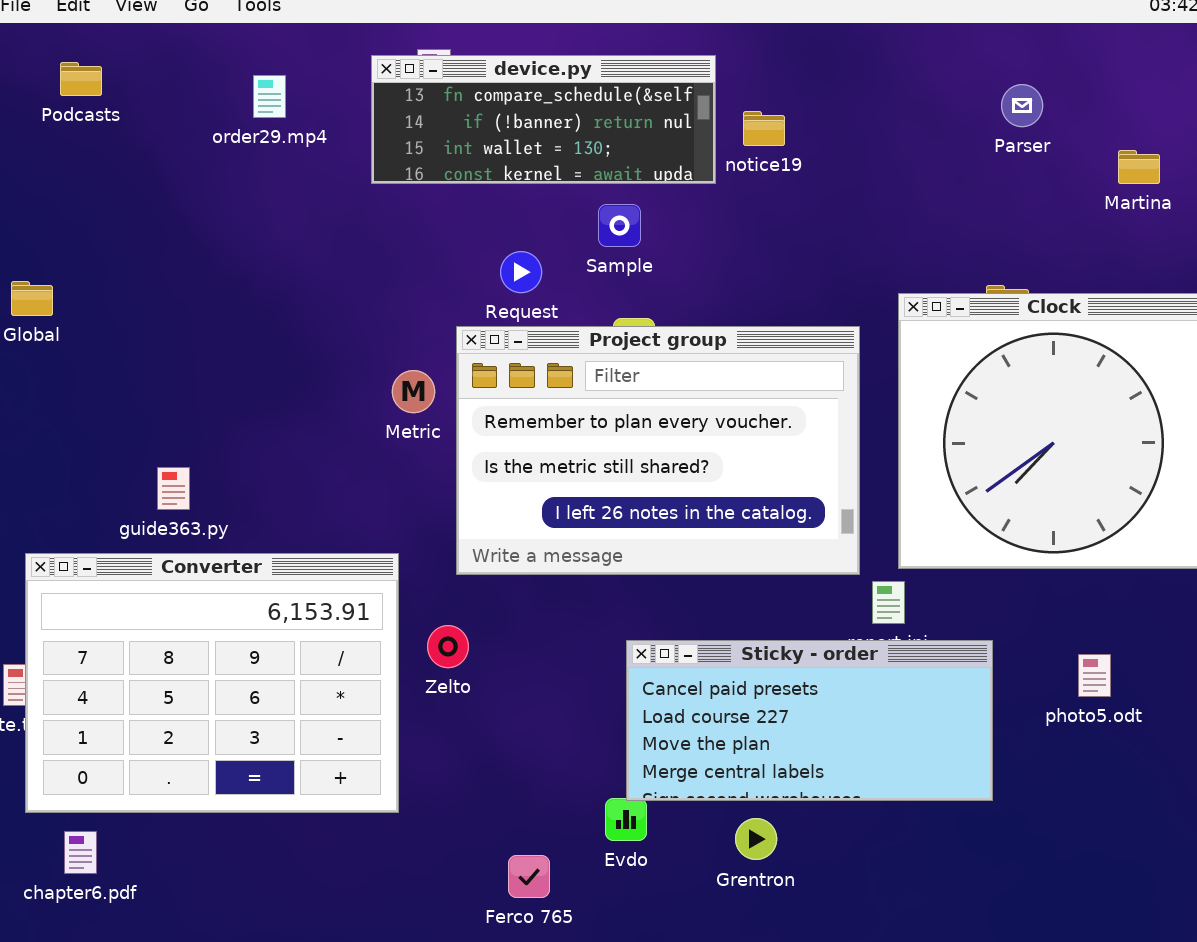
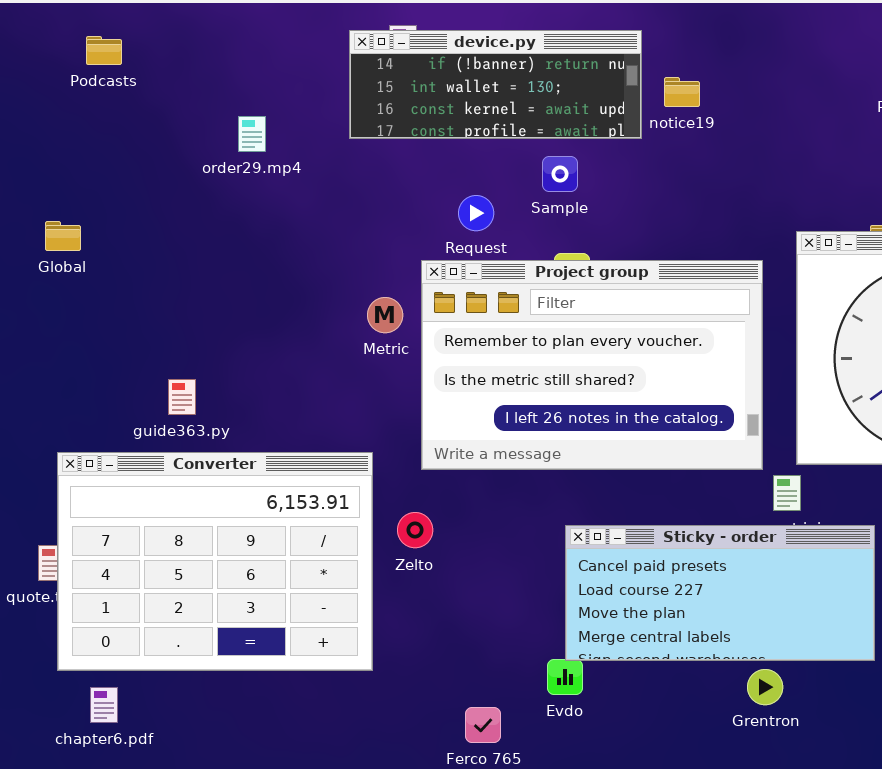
device.py: [371,55,716,184] -> [349,30,642,139], scrolled down 1 row
order29.mp4: [253,75,286,118] -> [238,116,266,152], moved
Grentron: [735,818,777,860] -> [747,669,783,705], moved

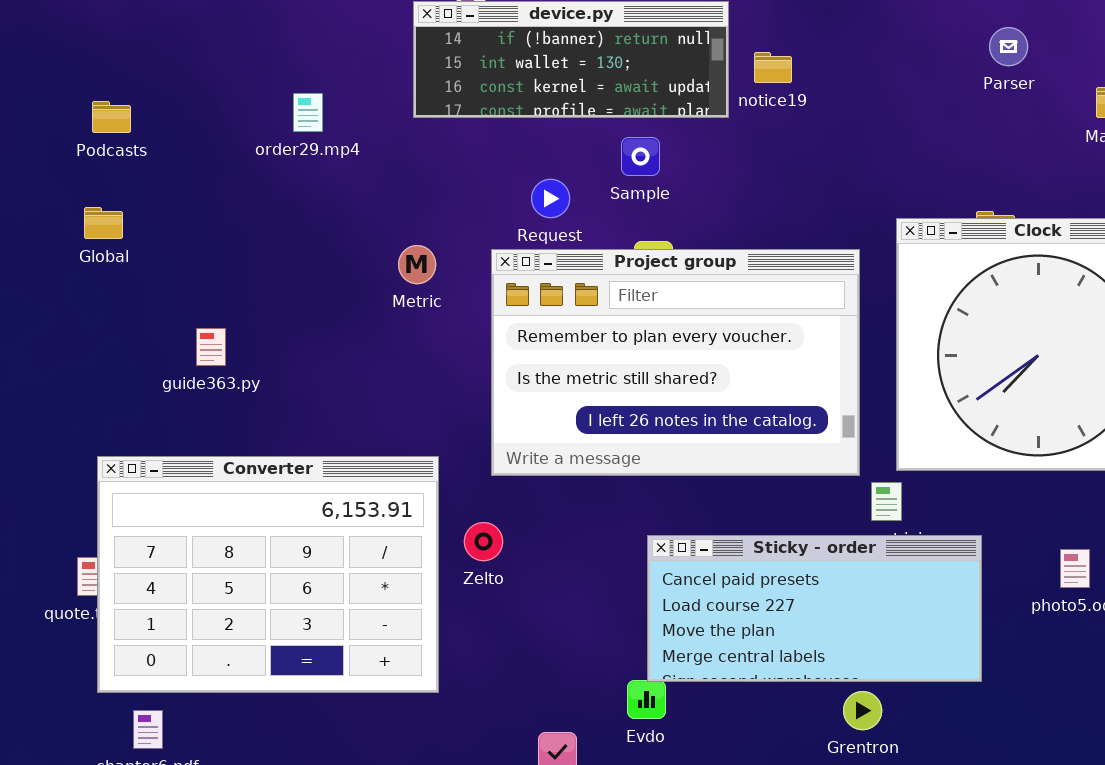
Podcasts: [86,36,122,65] -> [92,101,131,133], moved
Metric: [367,297,403,333] -> [398,245,436,284], moved
guide363.py: [168,379,196,415] -> [196,328,226,366], moved

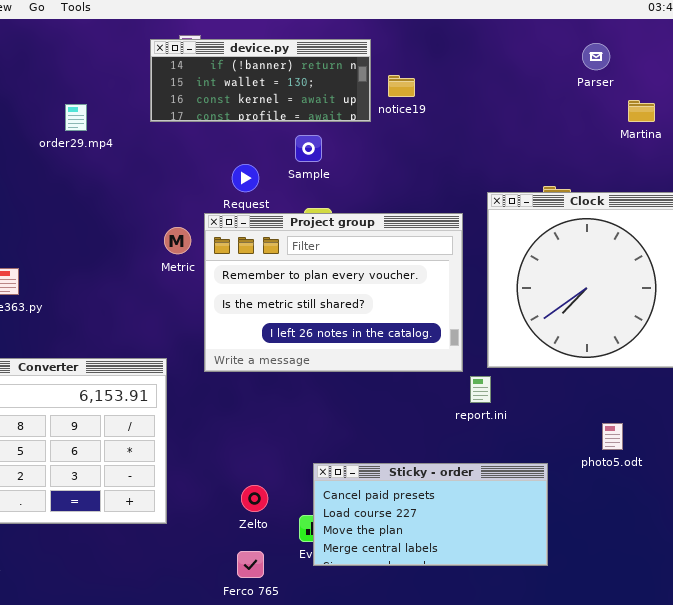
Parser: [989,27,1028,66] -> [582,43,610,70], moved
Metric: [398,245,436,284] -> [164,227,191,254], moved
Zelto: [464,522,503,561] -> [241,485,268,512], moved
Sticky - order: [647,535,982,682] -> [313,463,548,566], moved

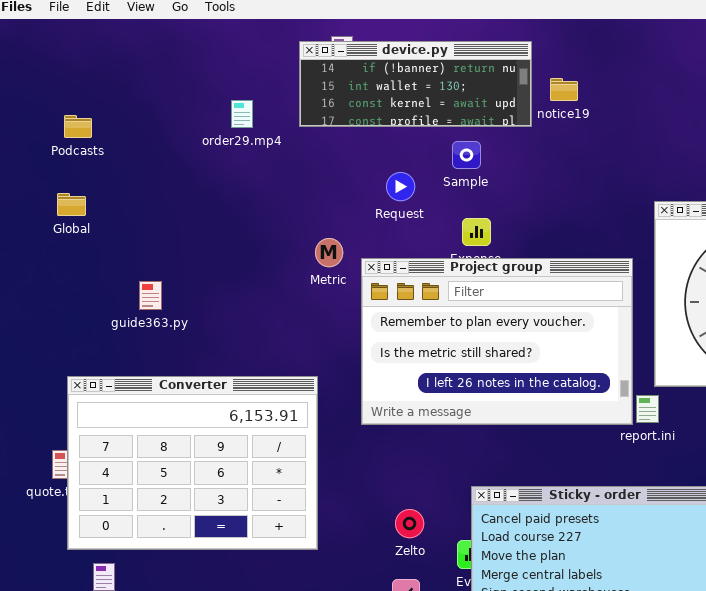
order29.mp4: [65,104,87,131] -> [231,100,253,128], moved
Project group: [204,213,463,372] -> [361,258,633,425], moved

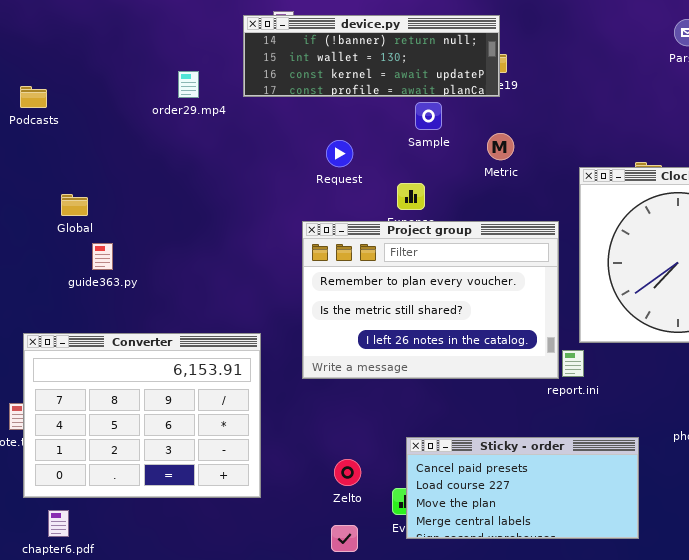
device.py: [299,41,532,127] -> [243,15,500,97], resized
Sample: [452,141,481,169] -> [415,102,442,130], moved
Global: [57,193,86,216] -> [61,194,88,216], moved
Metric: [315,238,343,267] -> [487,133,514,160], moved

